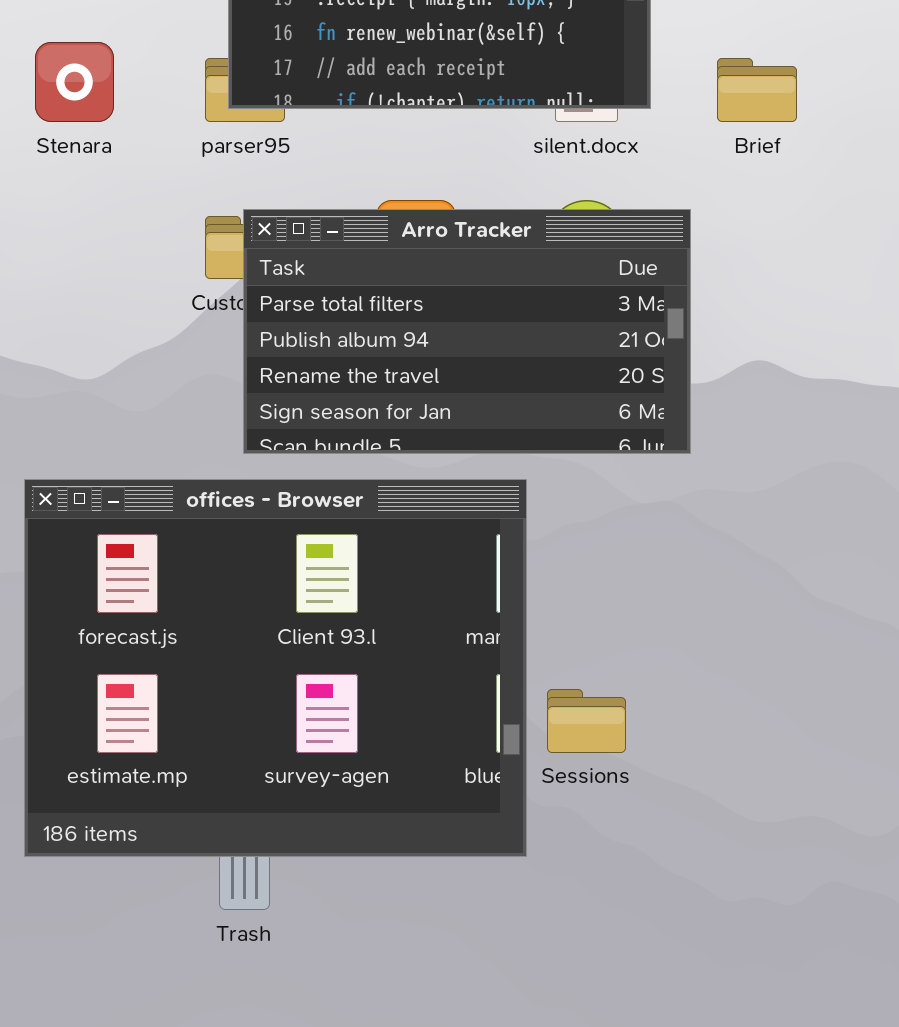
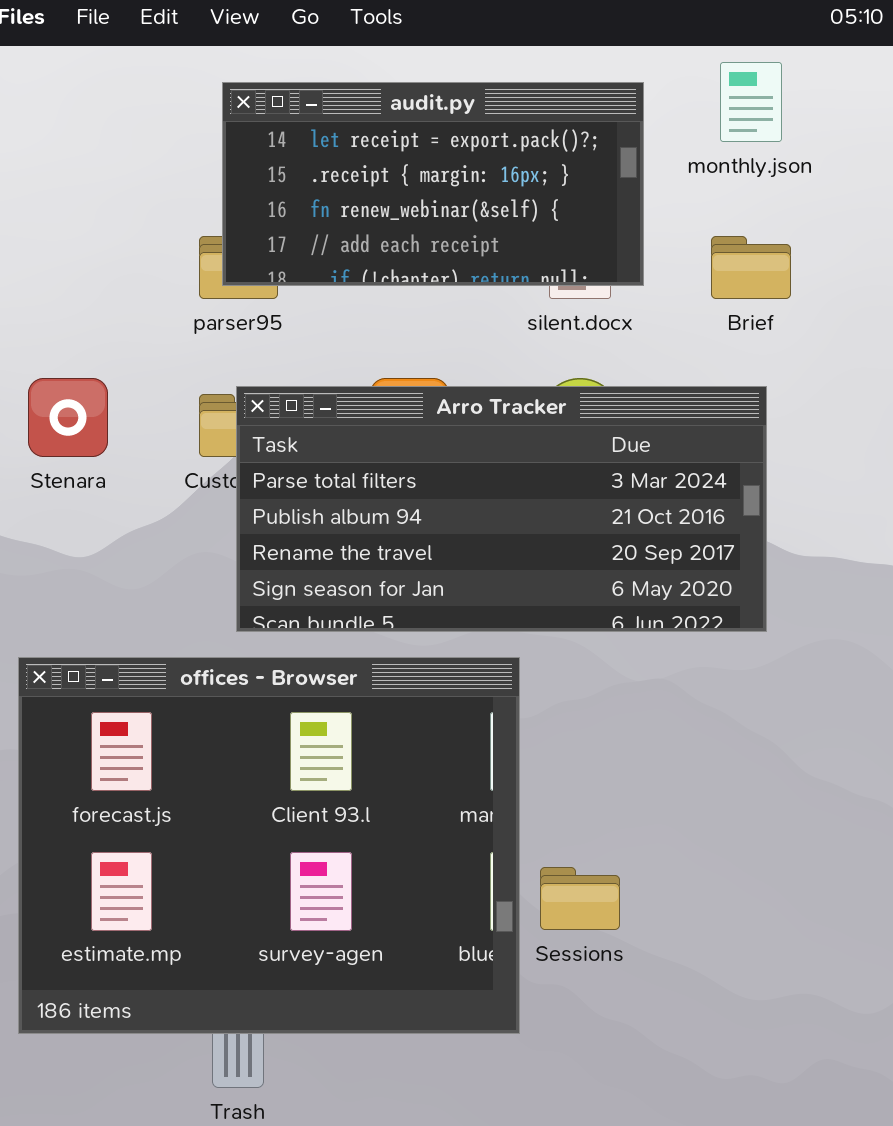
Stenara: [35,42,114,122] -> [28,378,108,457], moved
Arro Tracker: [243,209,691,454] -> [236,386,767,632], resized

